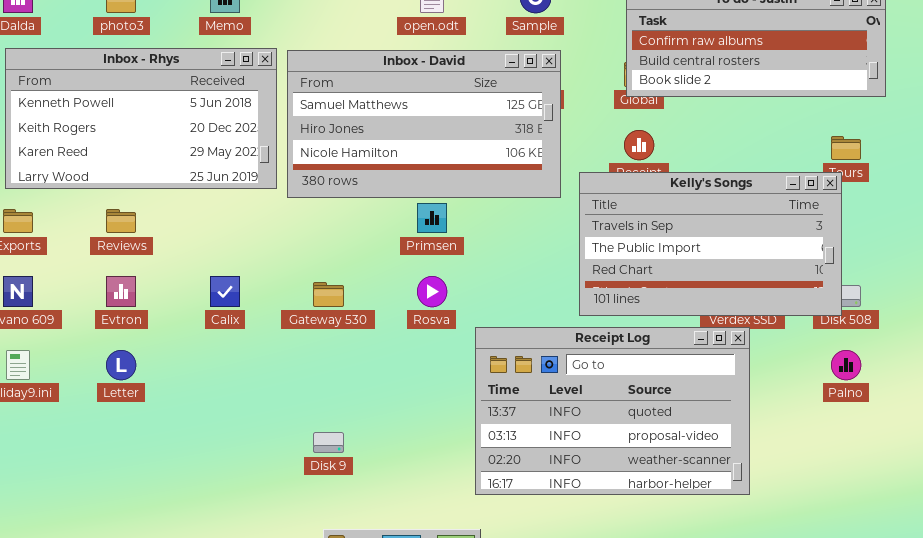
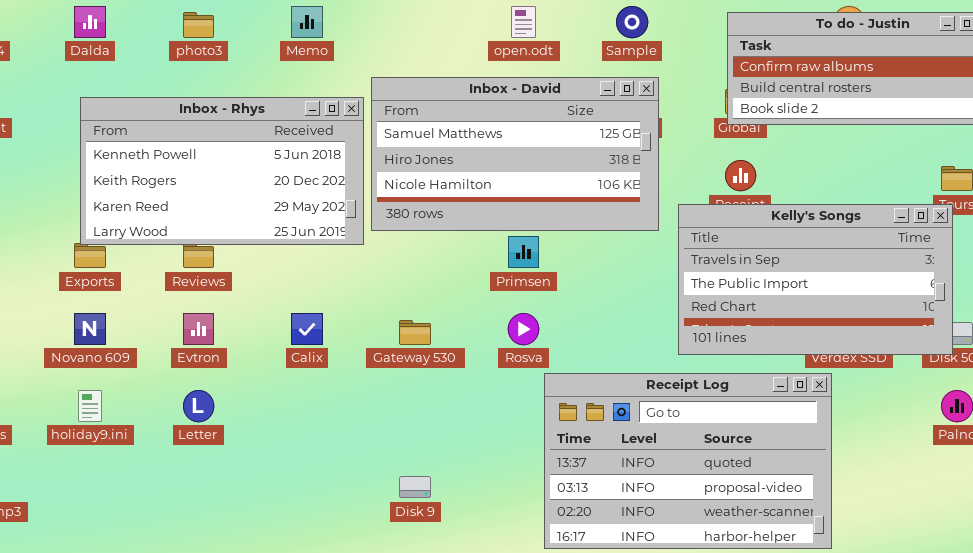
Inbox - Rhys: [5,48,277,189] -> [80,97,364,245], moved
Receipt Log: [475,327,750,495] -> [544,373,832,549], moved

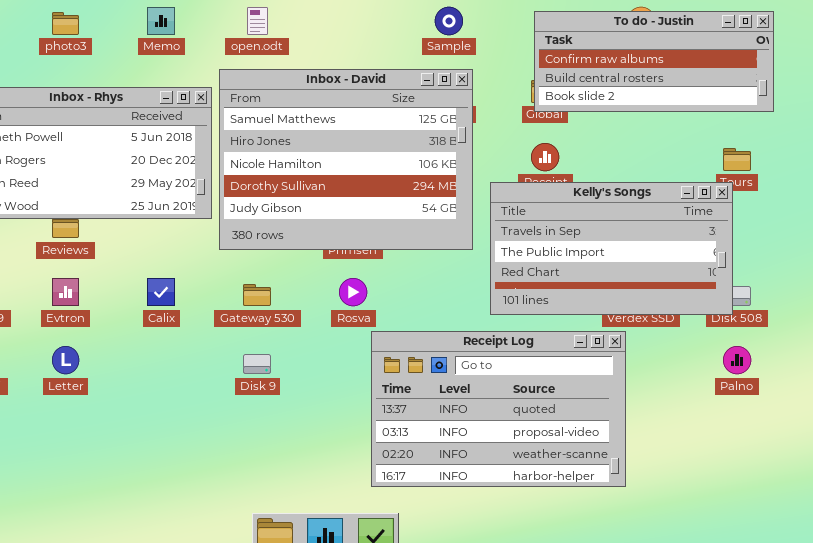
open.odt: [511,6,536,38] -> [247,7,268,35], moved
Inbox - David: [371,77,659,231] -> [219,69,473,250], resized
Disk 9: [399,476,431,498] -> [243,354,271,374], moved

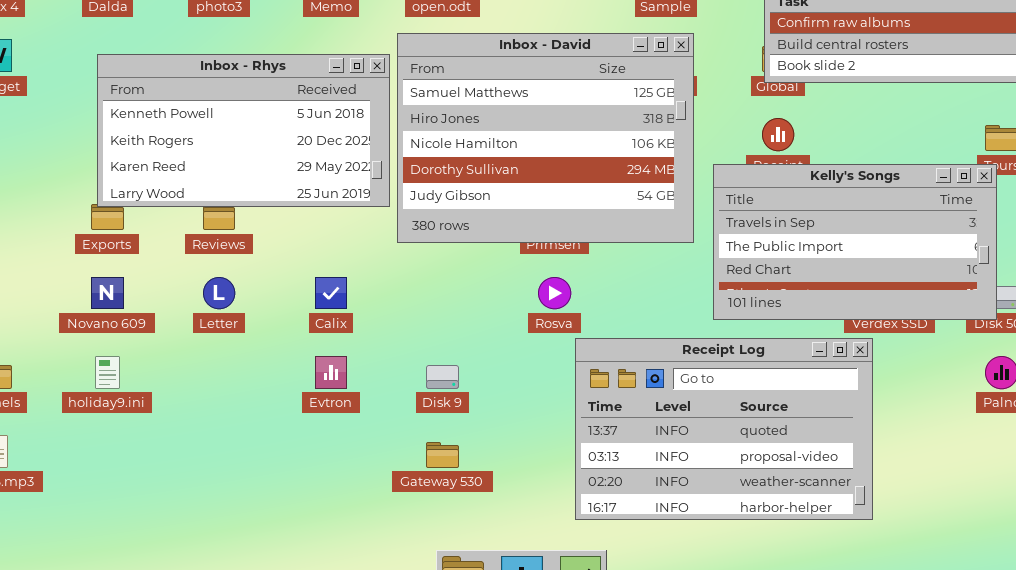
Evtron: [52,278,79,306] -> [315,356,347,389], moved
Gateway 530: [243,284,271,306] -> [426,442,459,468], moved
Letter: [52,346,79,374] -> [203,277,235,309], moved

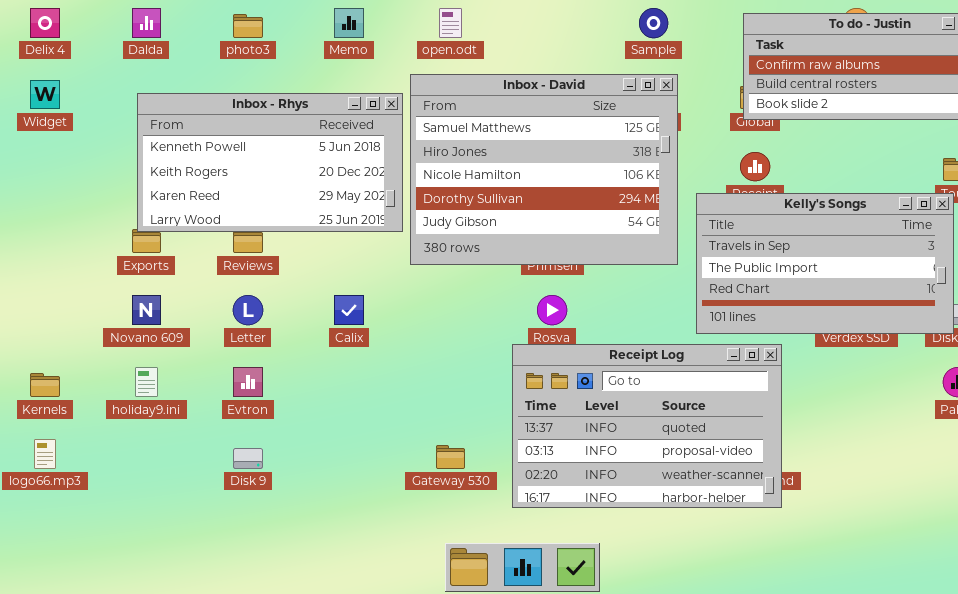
Receipt Log: [575,338,873,520] -> [512,344,782,508], moved
Evtron: [315,356,347,389] -> [233,367,263,397], moved
Disk 9: [426,365,459,389] -> [233,448,263,469], moved

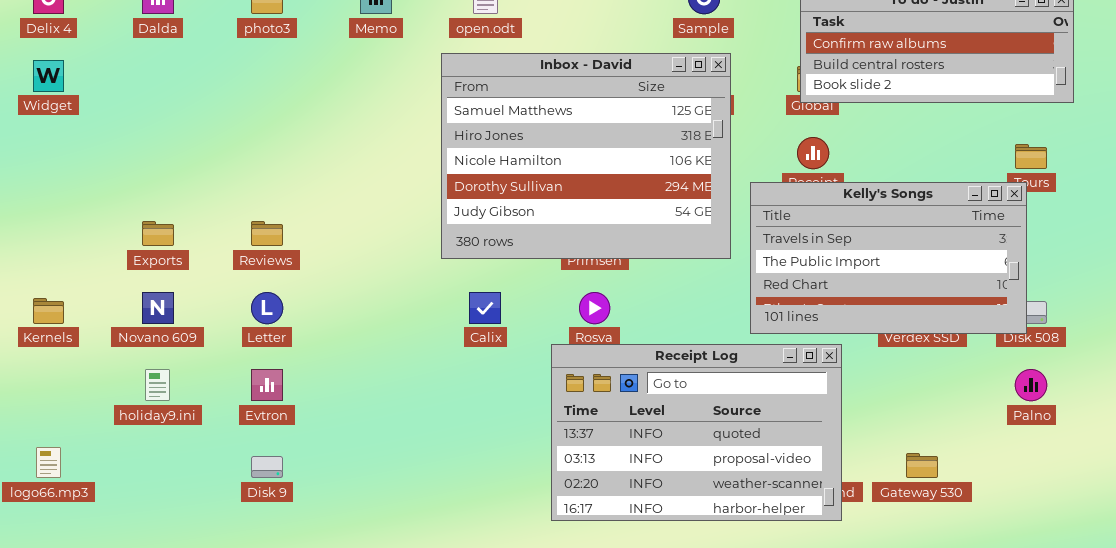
Inbox - Rhys: [137,93,403,232] -> none, closed
Calix: [334,295,364,325] -> [469,292,501,324], moved
Kernels: [30,373,60,397] -> [33,298,64,324], moved
Gateway 530: [436,445,465,469] -> [906,453,938,478], moved

